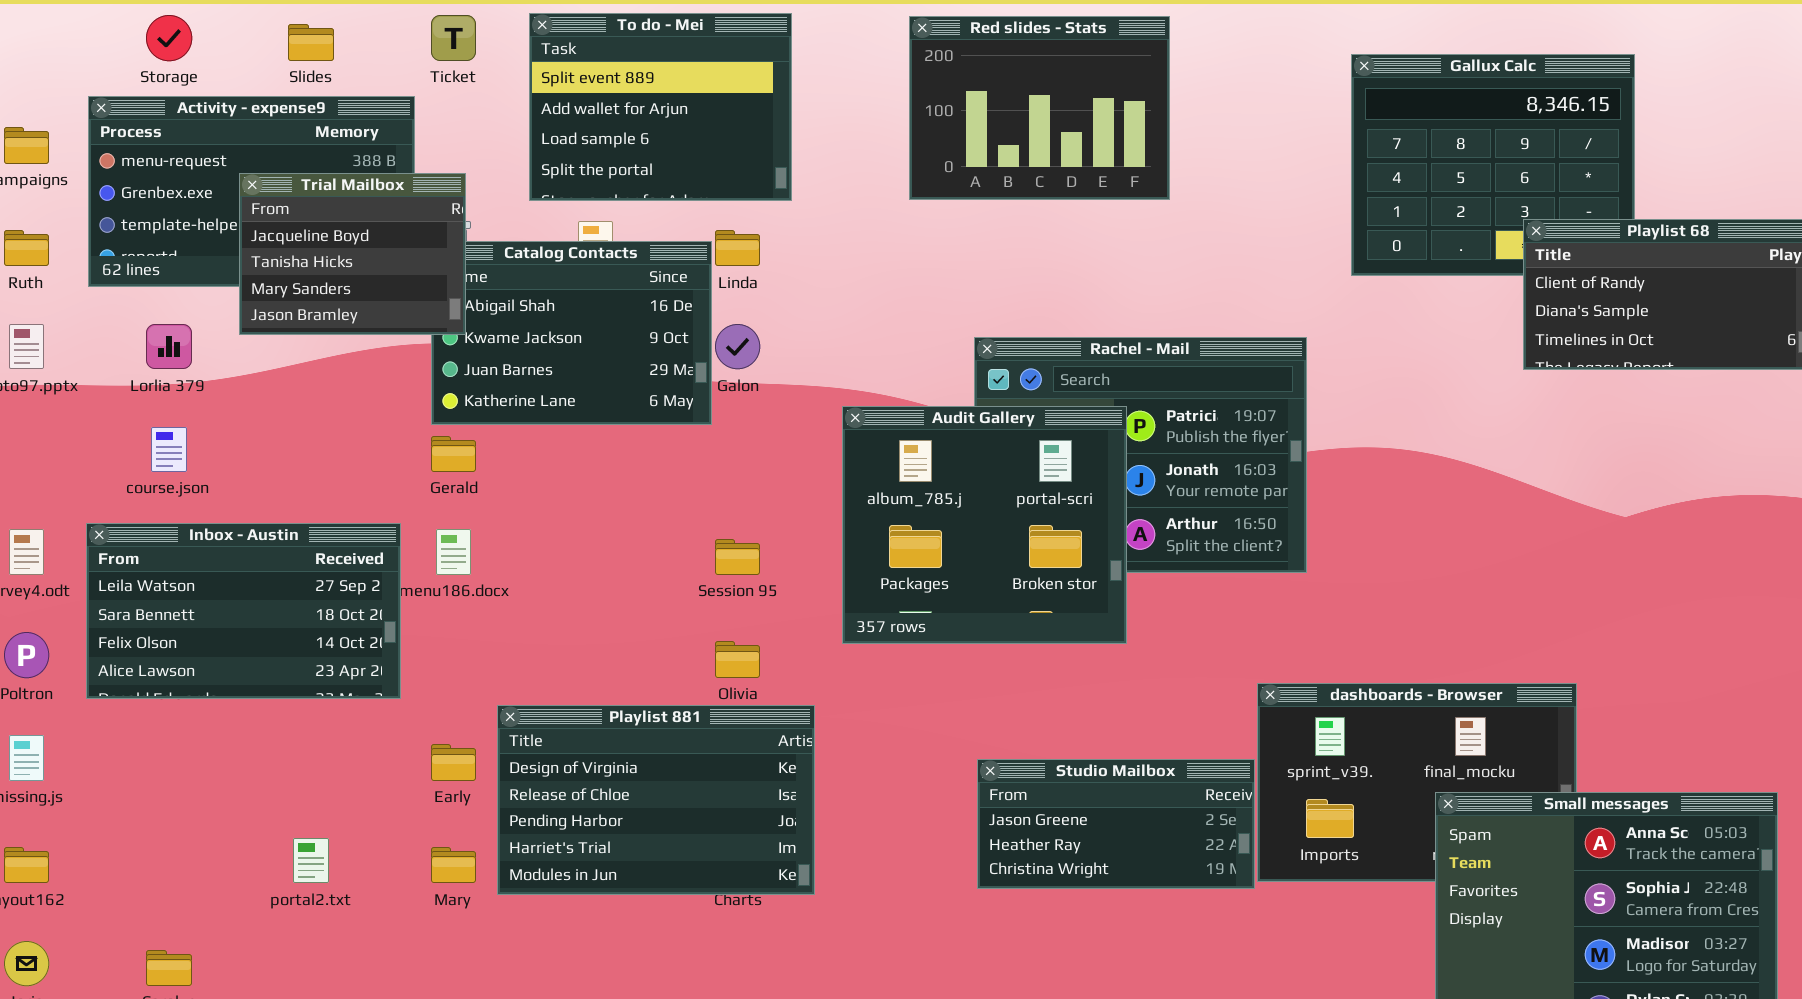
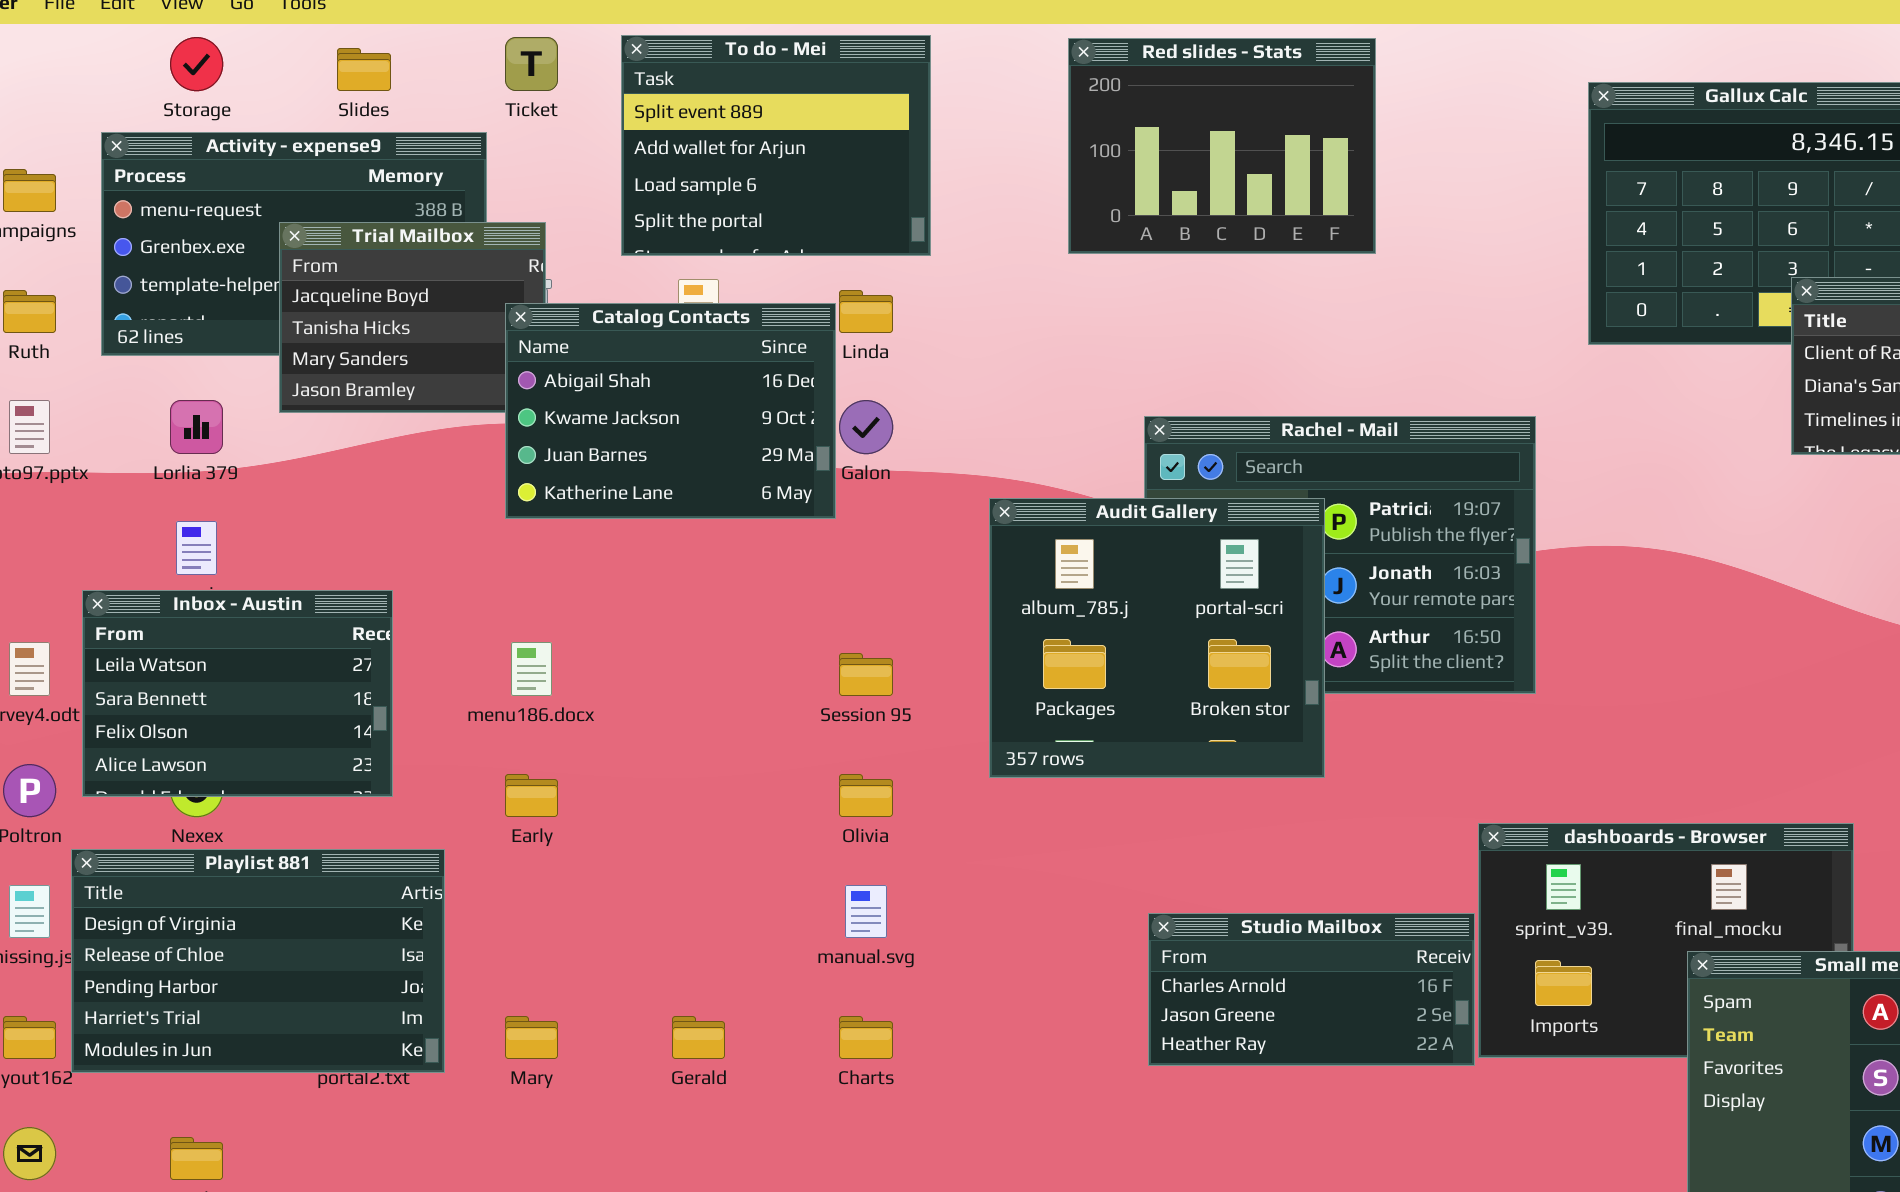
Catalog Contacts: [431,241,712,425] -> [505,303,836,519], raised
Gerald: [431,436,476,472] -> [672,1016,725,1059], moved
Inbox - Austin: [86,523,401,699] -> [82,590,393,797], moved, resized
Playlist 881: [497,705,815,895] -> [71,849,445,1073], moved
Early: [431,744,476,781] -> [505,774,558,817], moved
Studio Mailbox: [977,759,1255,889] -> [1148,913,1475,1066], scrolled up 1 row

